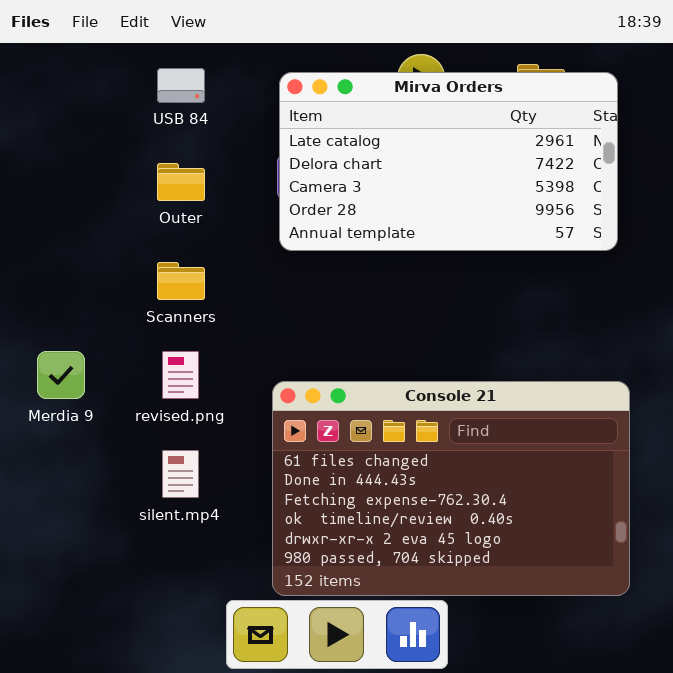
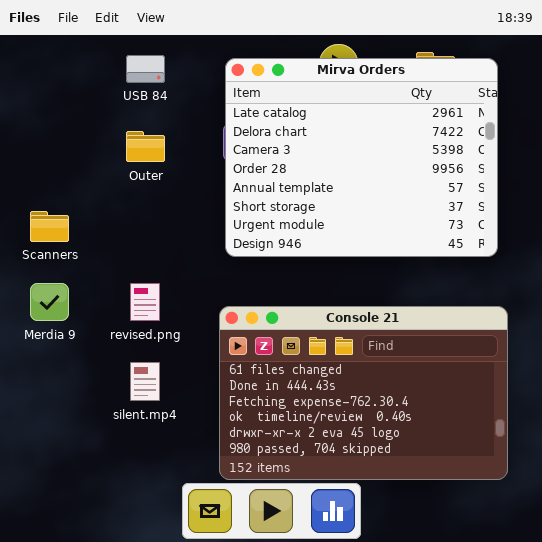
Mirva Orders: [279,72,618,251] -> [225,58,498,257], resized
Scanners: [157,262,205,300] -> [30,211,69,242], moved

